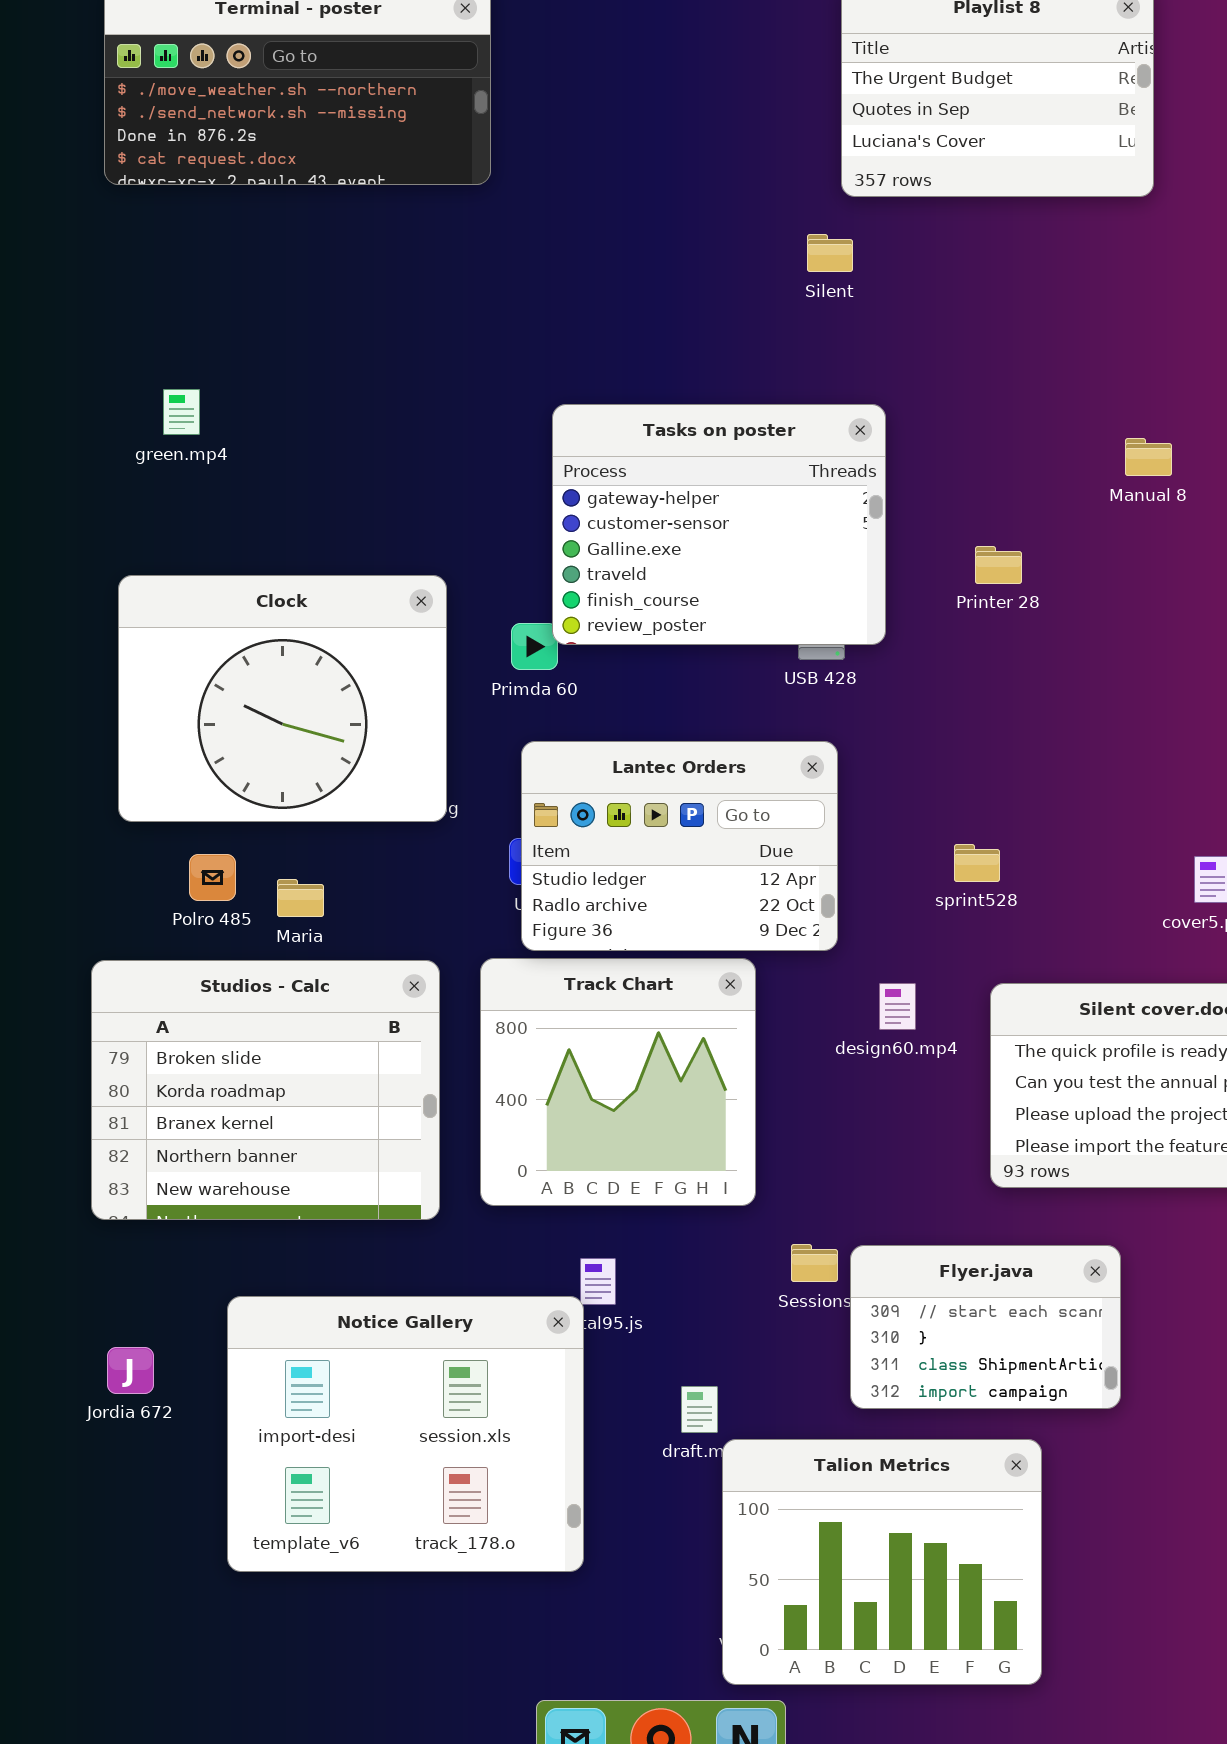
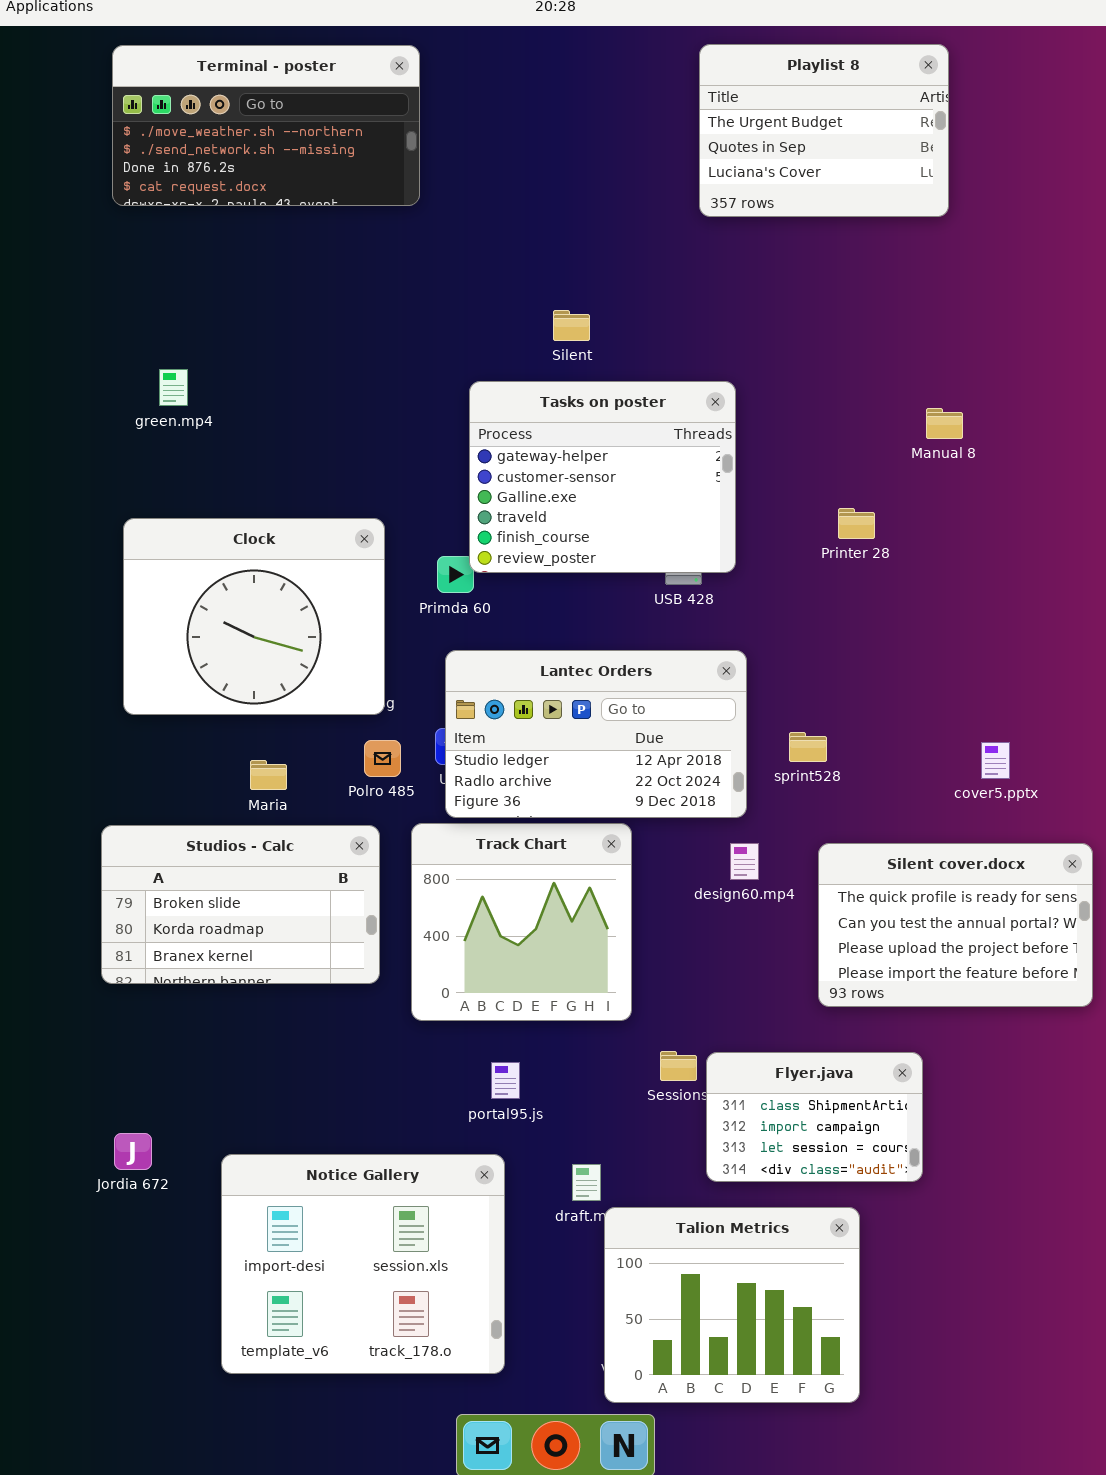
Silent: [807,234,853,272] -> [553,310,590,341], moved
Printer 28: [975,546,1022,584] -> [838,508,875,539], moved
Lantec Orders: [521,741,838,951] -> [445,650,747,818], resized
Polro 485: [189,854,236,901] -> [364,740,401,777], moved
Studios - Calc: [91,960,440,1220] -> [101,825,380,984], resized
Flyer.java: [850,1245,1121,1409] -> [706,1052,923,1182], scrolled down 2 rows
Notice Gallery: [227,1296,584,1572] -> [221,1154,505,1374], moved

